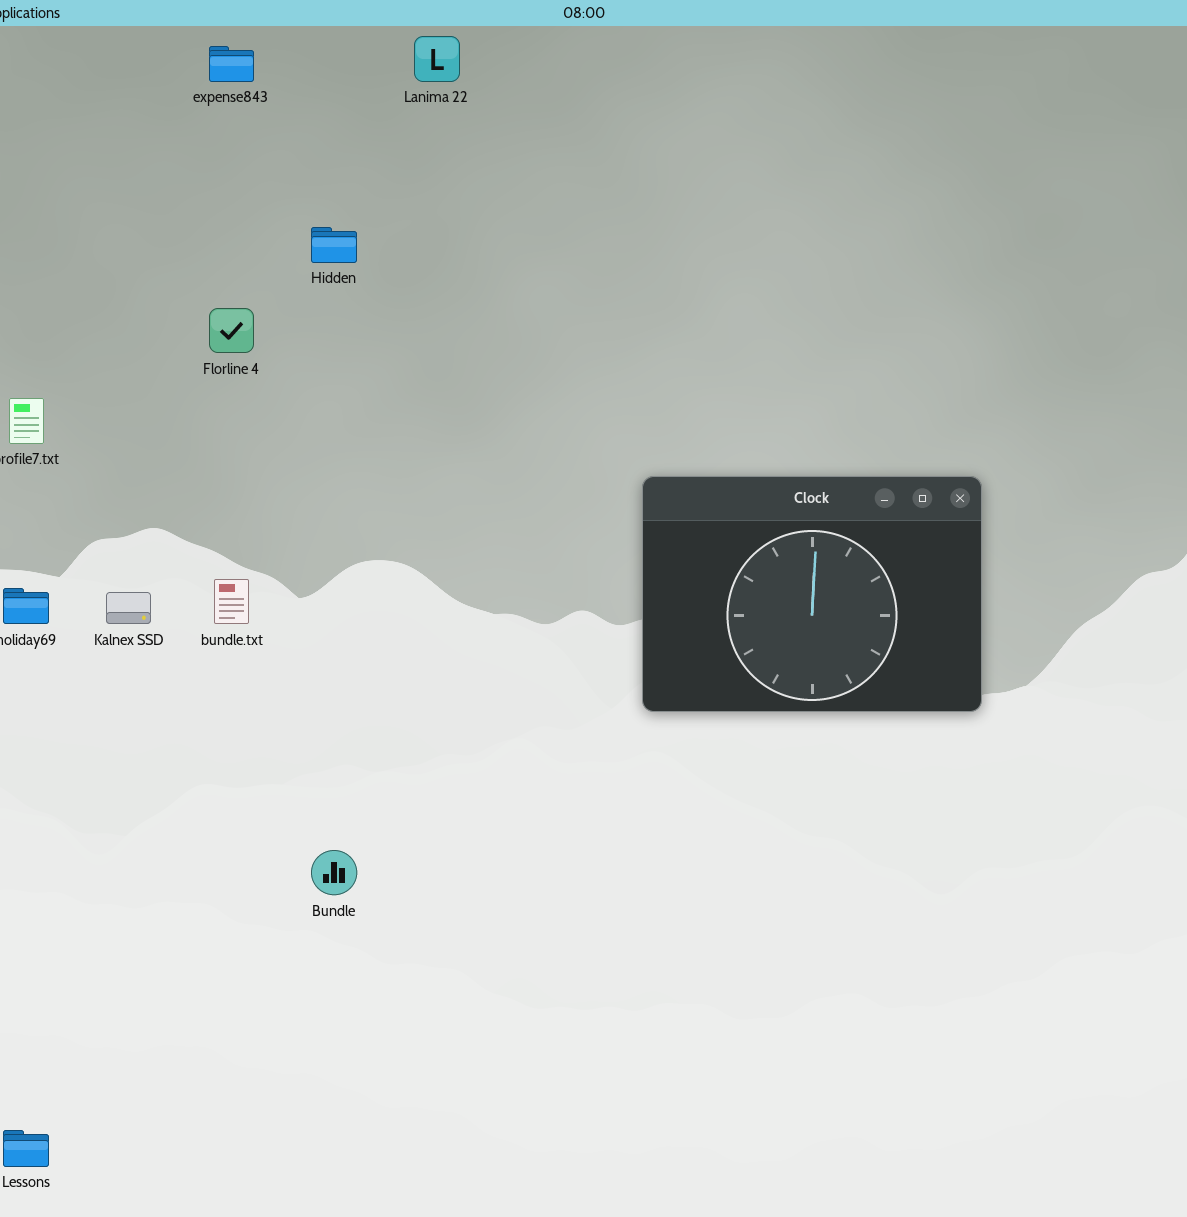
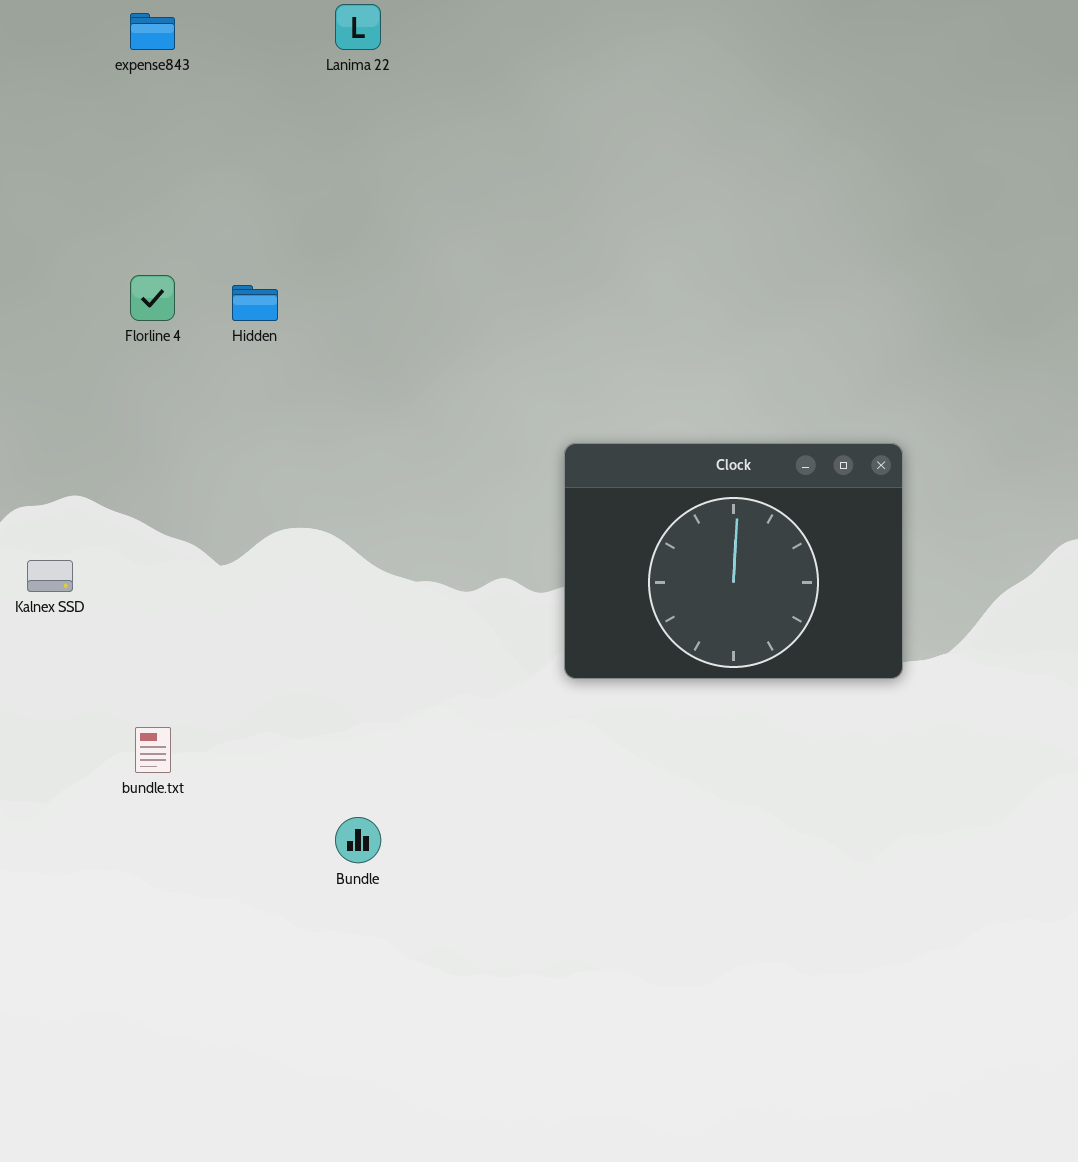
Hidden: [311,227,357,263] -> [232,285,278,321], moved
bundle.txt: [214,579,249,624] -> [135,727,171,773], moved
Bundle: [311,850,357,895] -> [335,817,381,863], moved

